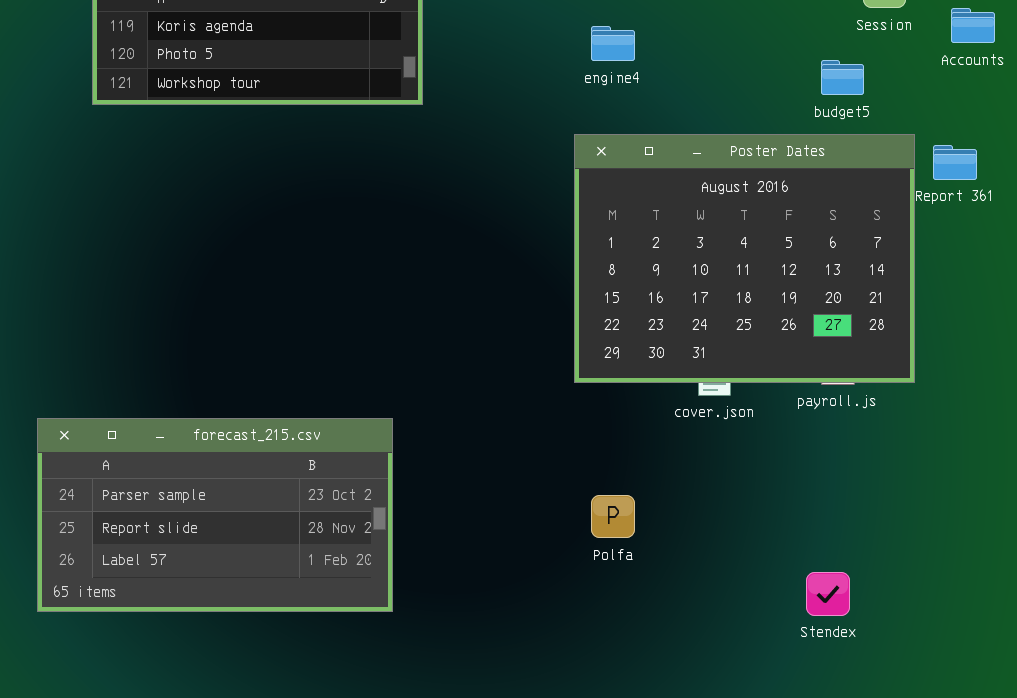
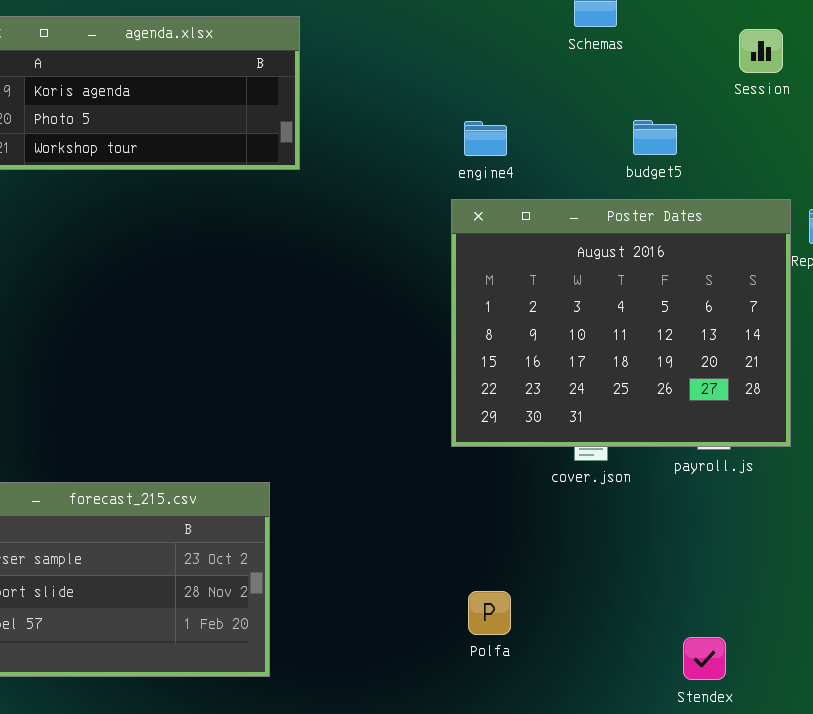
engine4: [591,26,635,61] -> [464,121,507,156], moved
budget5: [821,60,864,95] -> [633,120,677,155], moved
Polfa: [591,495,635,538] -> [468,591,511,635], moved

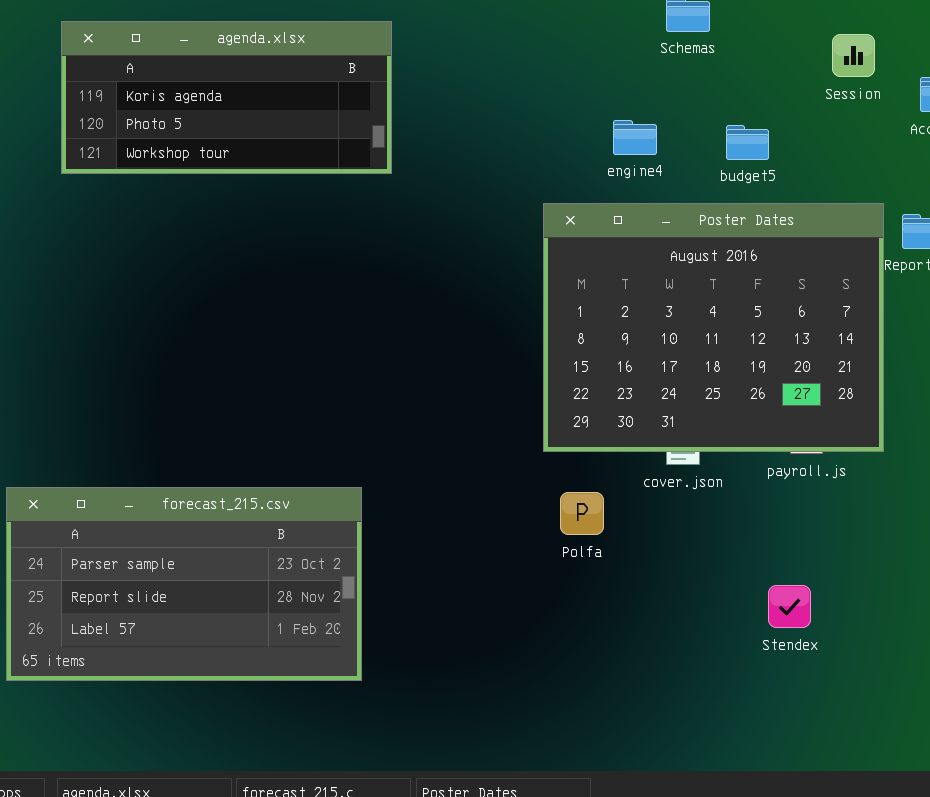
engine4: [464,121,507,156] -> [613,120,657,155], moved
Polfa: [468,591,511,635] -> [560,492,604,535], moved
Stendex: [683,637,726,680] -> [768,585,811,628], moved

